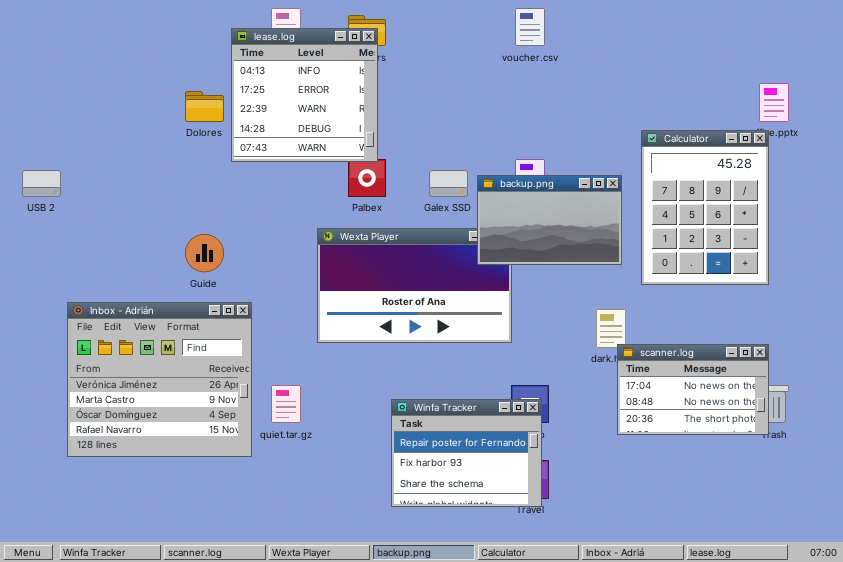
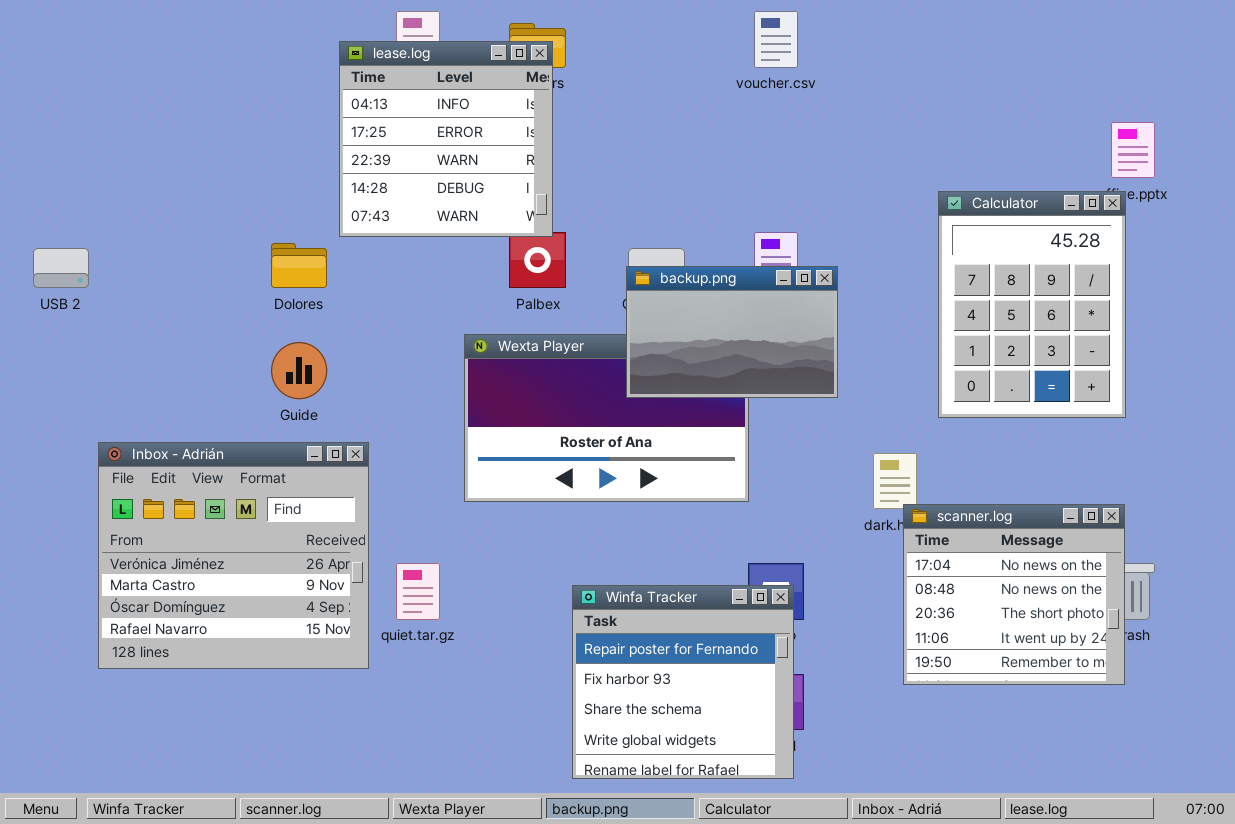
Dolores: [185,91,224,122] -> [271,243,327,288], moved
backup.png: [477,175,622,265] -> [626,266,838,398], moved
scanner.log: [617,344,769,435] -> [903,504,1125,685], resized
Winfa Tracker: [391,399,542,507] -> [572,585,794,779], resized

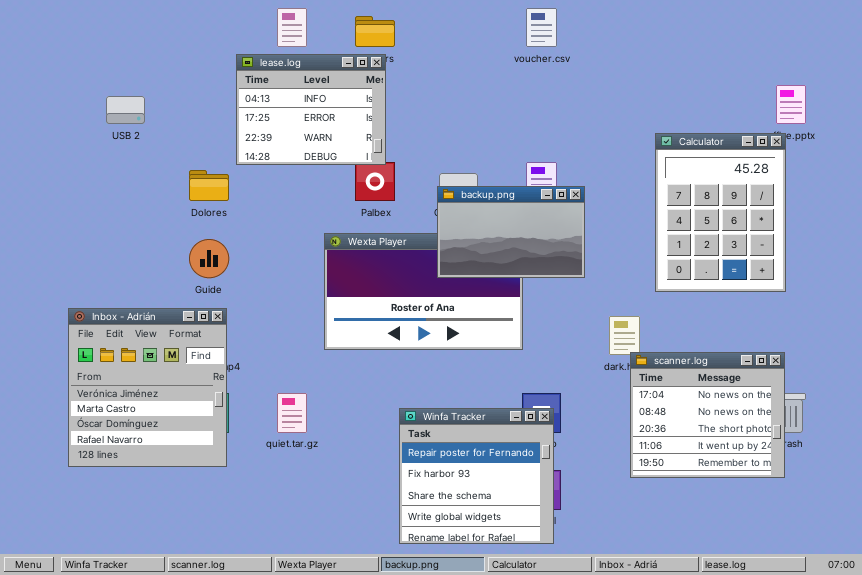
lease.log: [339,41,553,237] -> [236,54,386,165], resized
USB 2: [33,248,89,288] -> [106,96,145,124], moved
Inbox - Adrián: [98,442,369,669] -> [68,308,227,467], resized

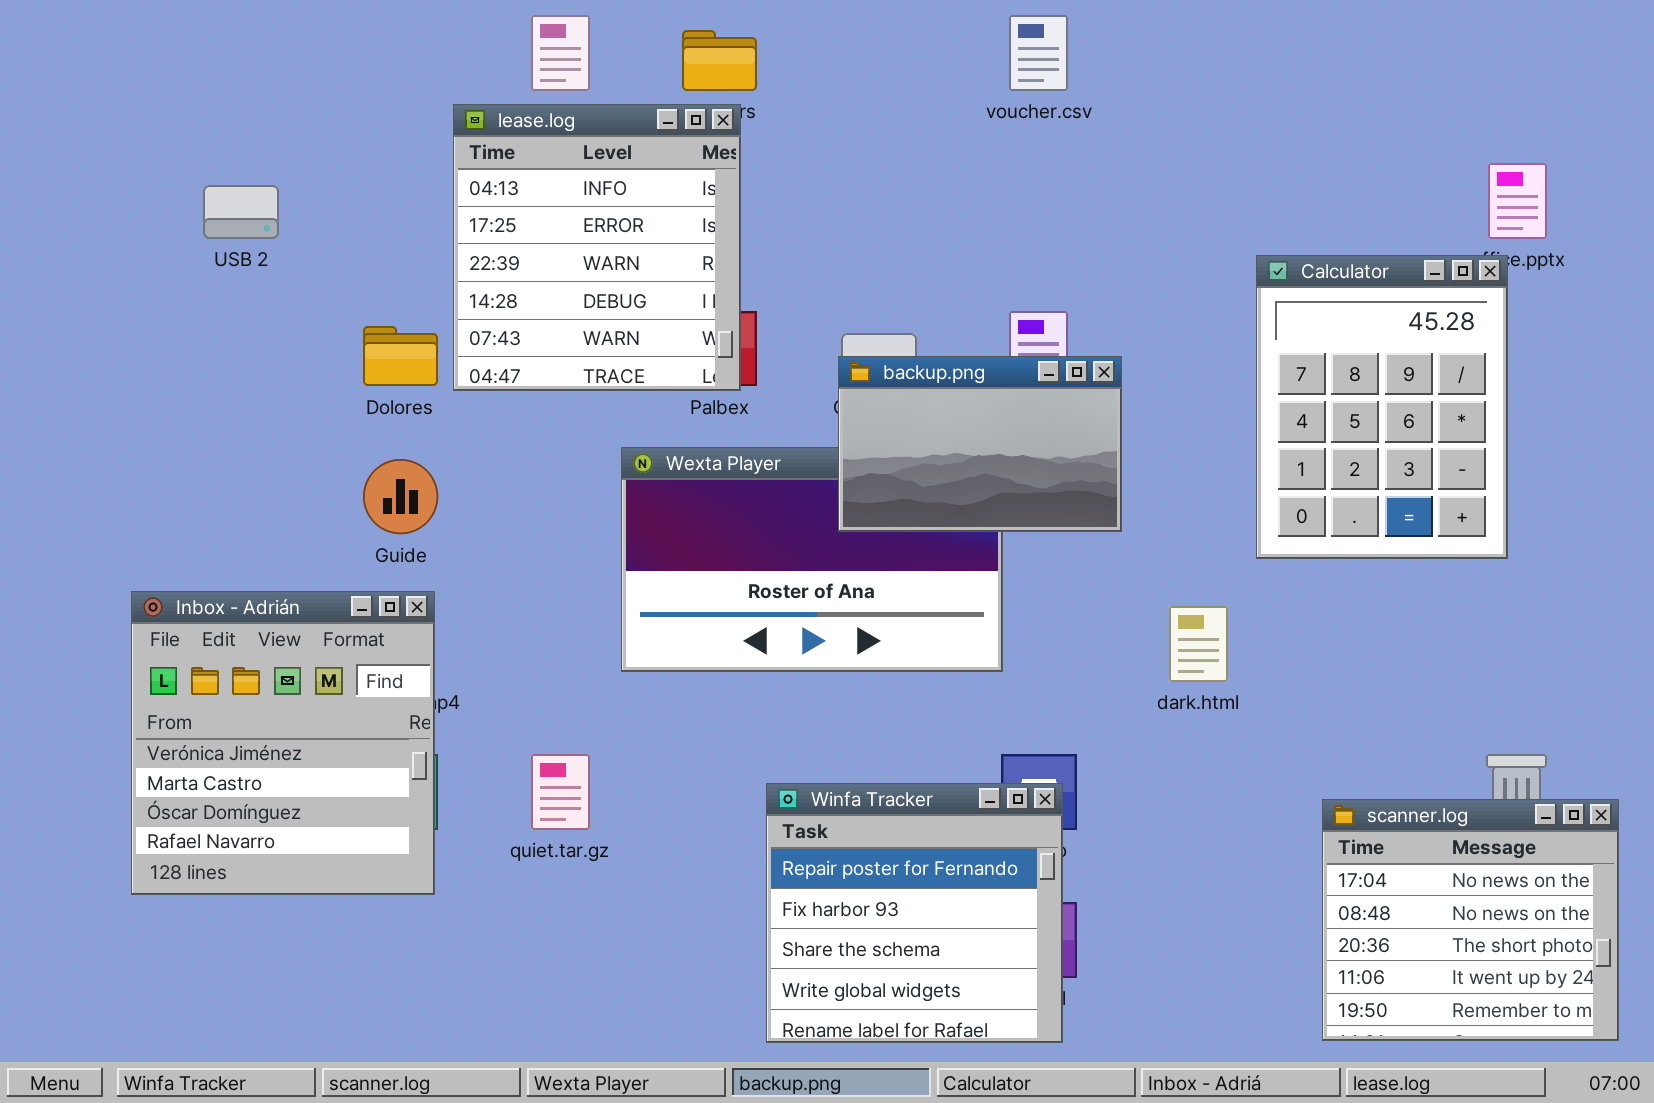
lease.log: [236,54,386,165] -> [453,104,741,391], resized
scanner.log: [630,352,785,478] -> [1322,799,1619,1041], moved

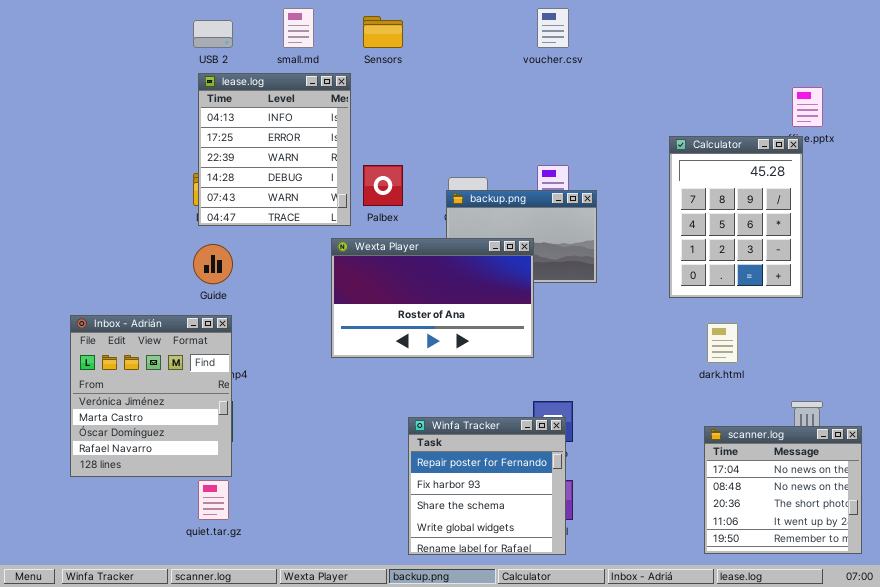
lease.log: [453,104,741,391] -> [198,73,351,226], moved
USB 2: [203,185,279,239] -> [193,20,233,48], moved
Wexta Player: [621,447,1003,672] -> [331,238,534,358], raised
dark.html: [1169,606,1228,682] -> [707,323,738,363], moved
quiet.tar.gz: [531,754,590,830] -> [198,480,229,520], moved

